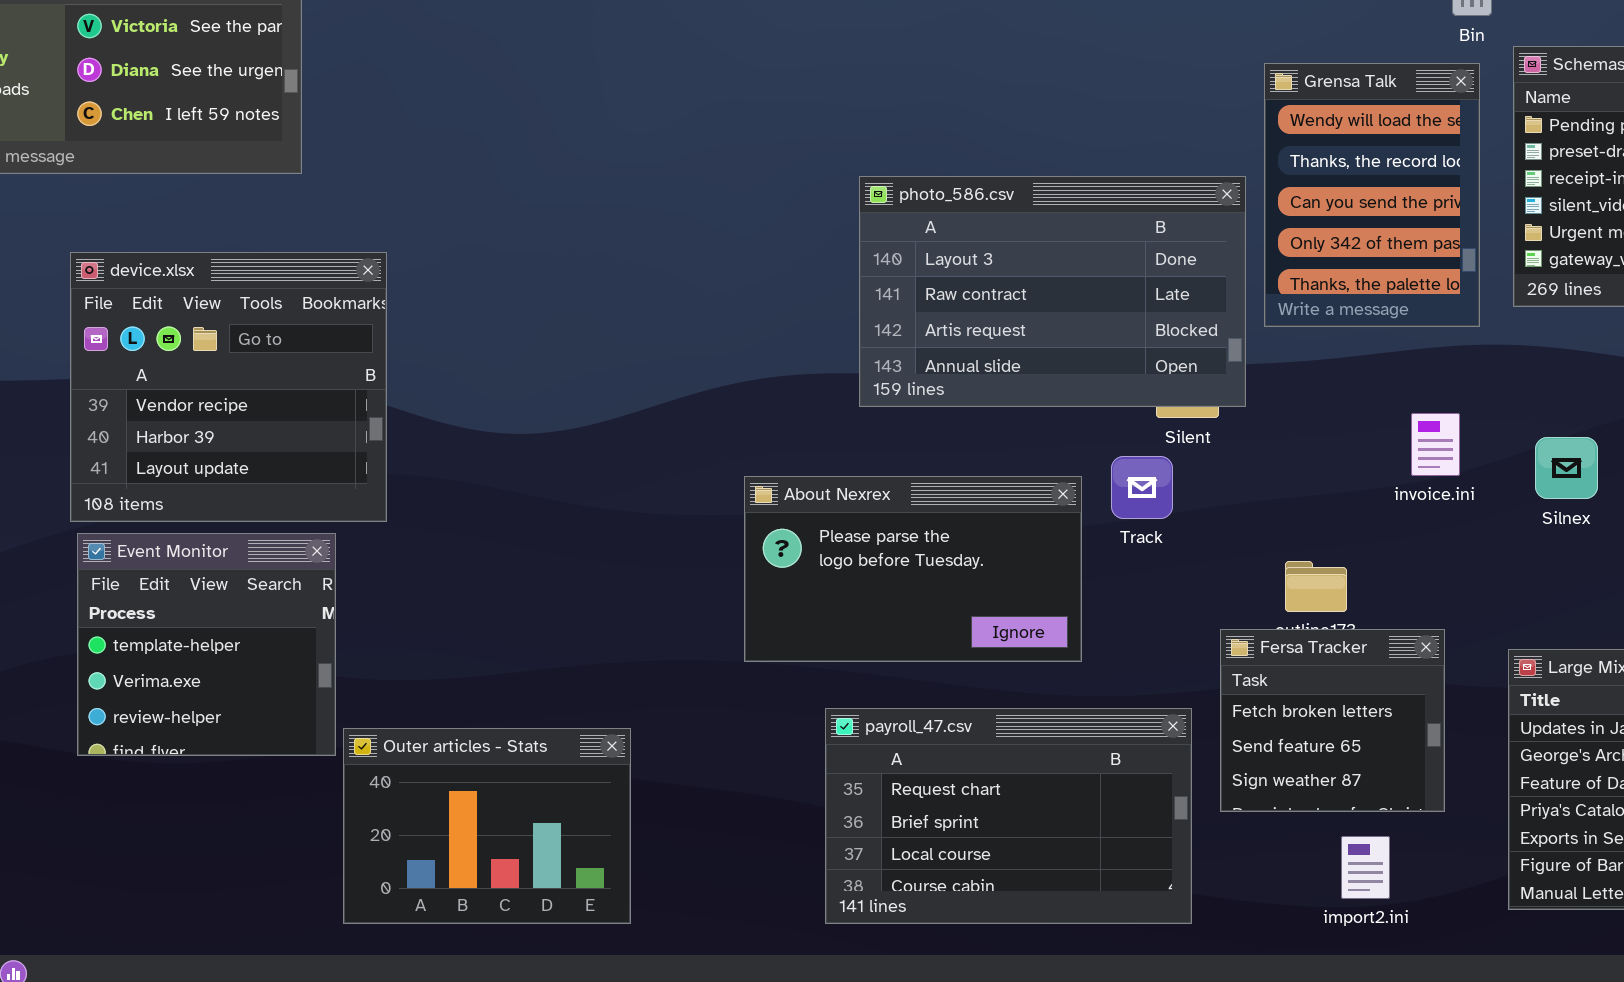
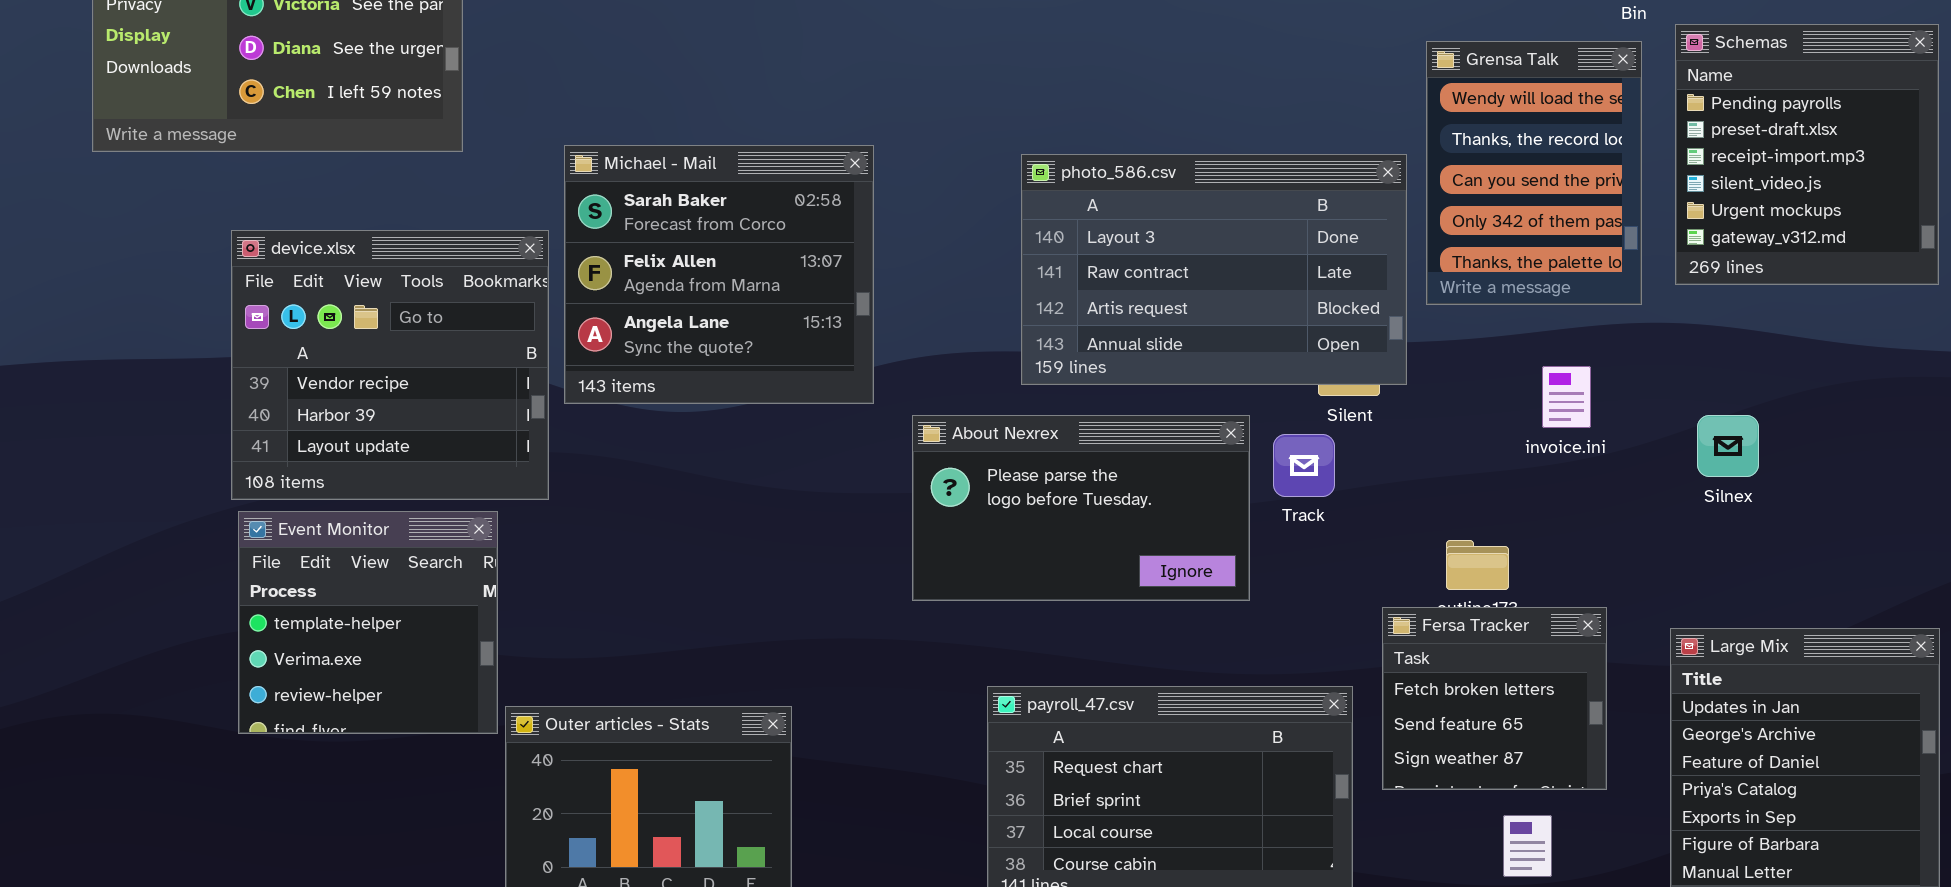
Michael - Mail: none -> [564,145,874,404], opened
invoice.ini: [1411,413,1460,476] -> [1542,366,1591,428], moved
About Nexrex: [744,476,1082,662] -> [912,415,1250,601], moved

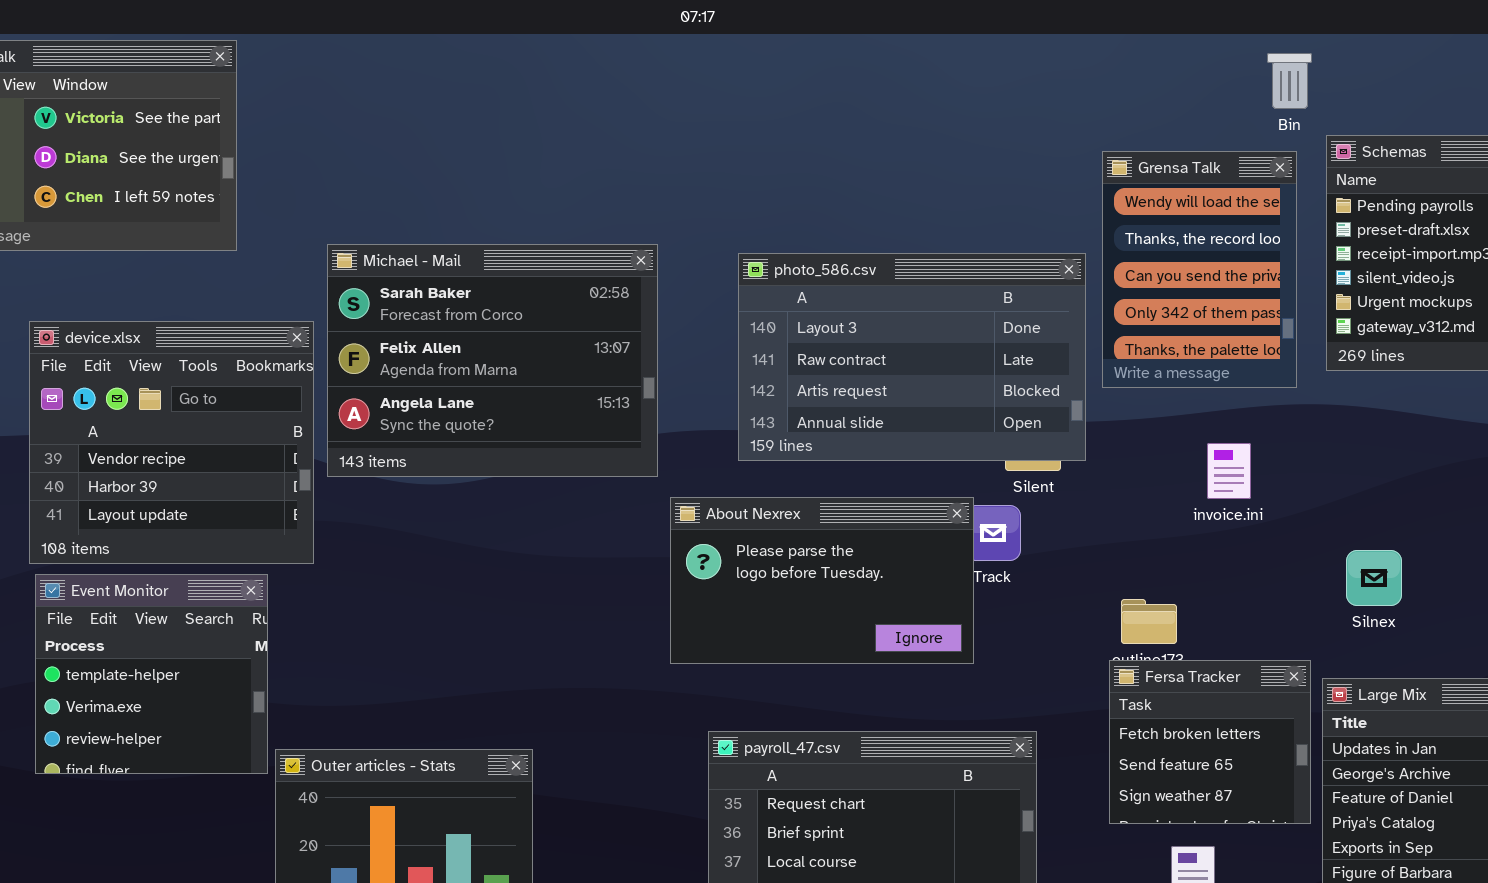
Michael - Mail: [564,145,874,404] -> [327,244,658,477], resized
About Nexrex: [912,415,1250,601] -> [670,497,974,664], moved
Silnex: [1697,415,1759,477] -> [1346,550,1402,606], moved
Fersa Tracker: [1382,607,1607,790] -> [1109,660,1311,824], moved

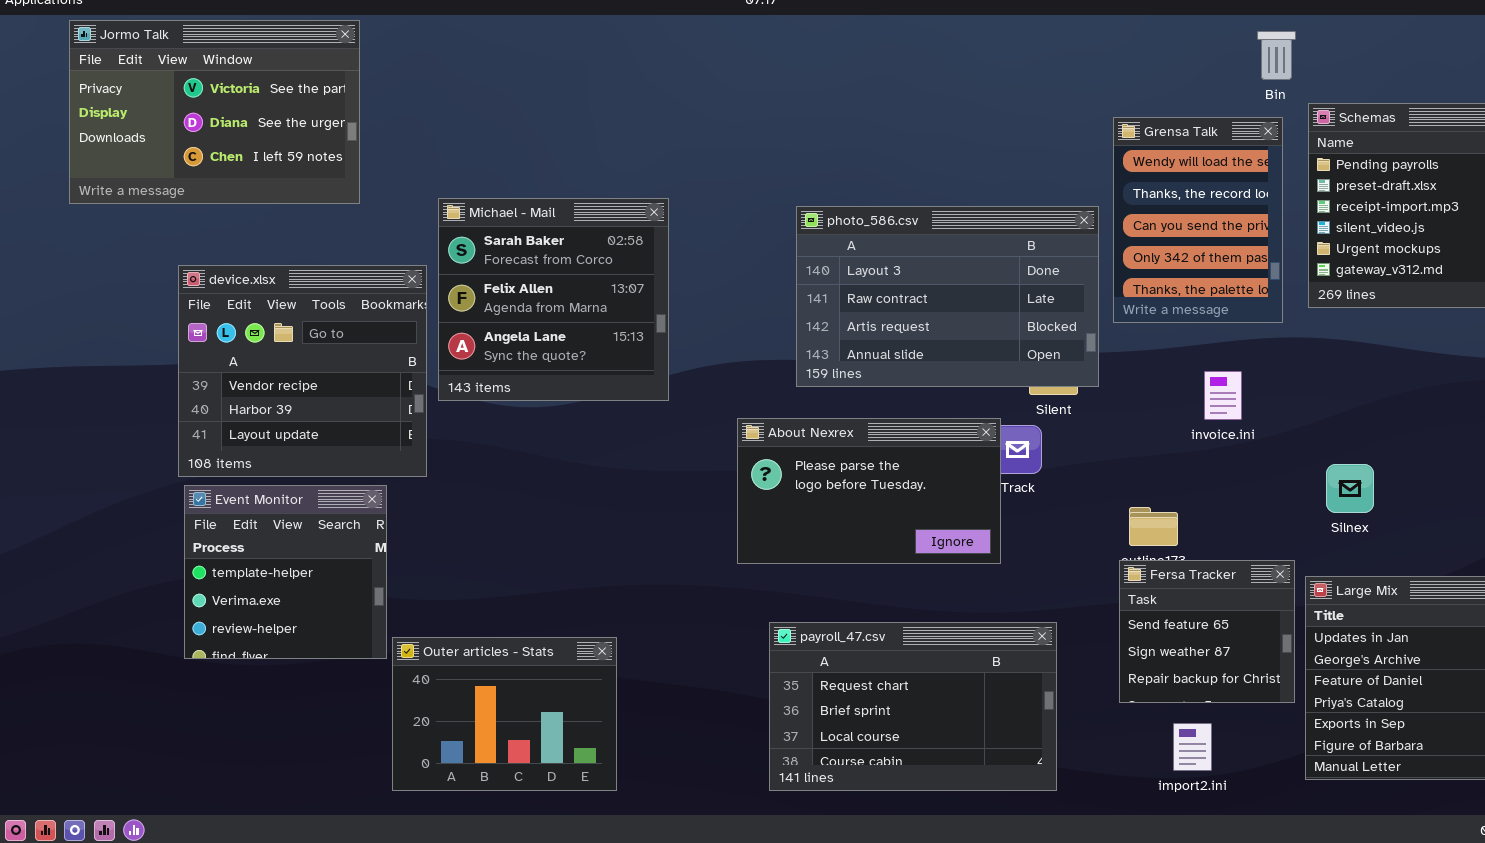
Michael - Mail: [327,244,658,477] -> [438,198,669,401], resized
Fersa Tracker: [1109,660,1311,824] -> [1119,560,1295,703], scrolled down 1 row

